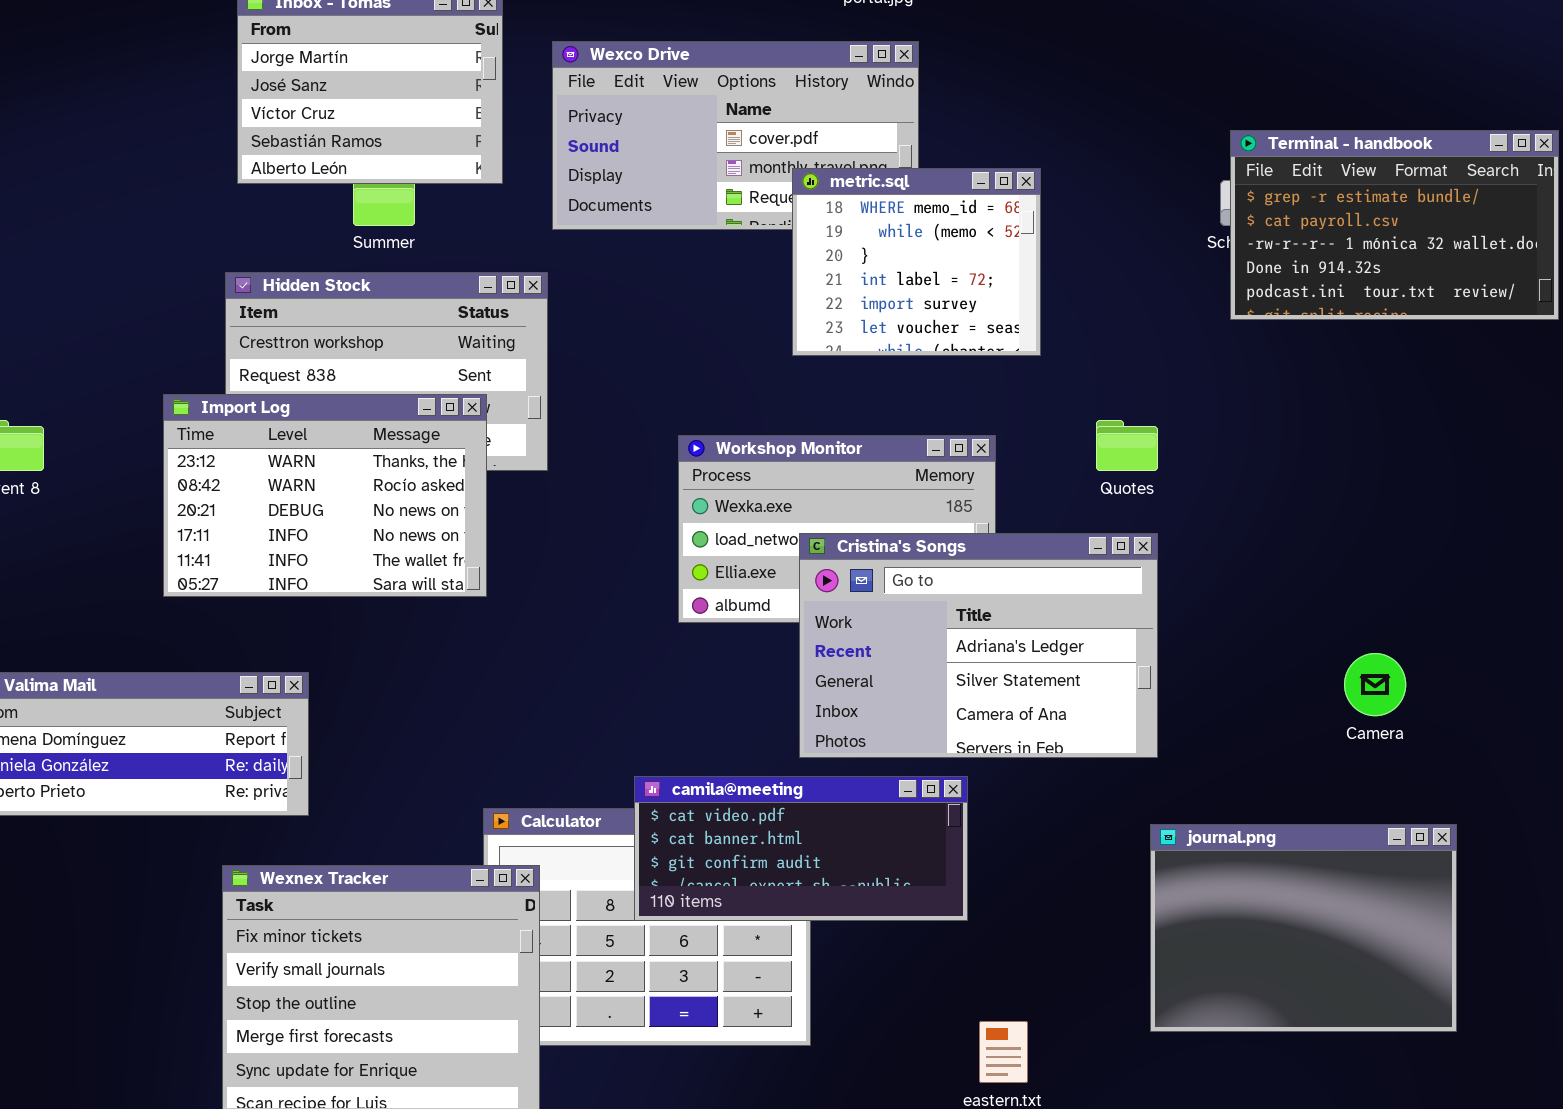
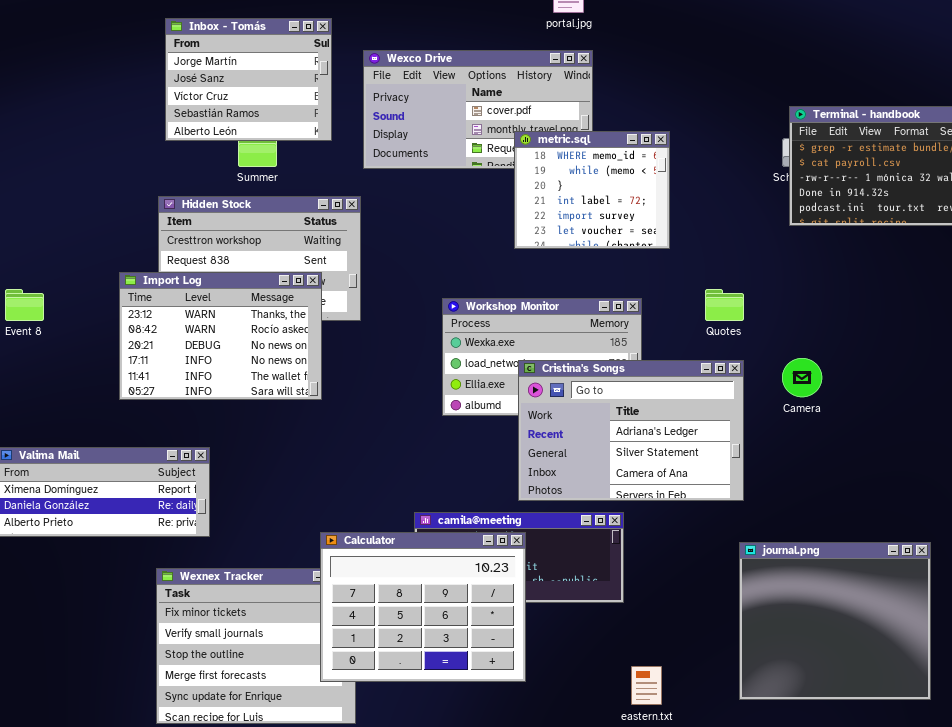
Camera: [1344,653,1406,716] -> [782,358,822,397], moved
Calculator: [483,808,811,1046] -> [320,532,526,682], raised
journal.png: [1150,824,1457,1032] -> [739,542,931,700], resized

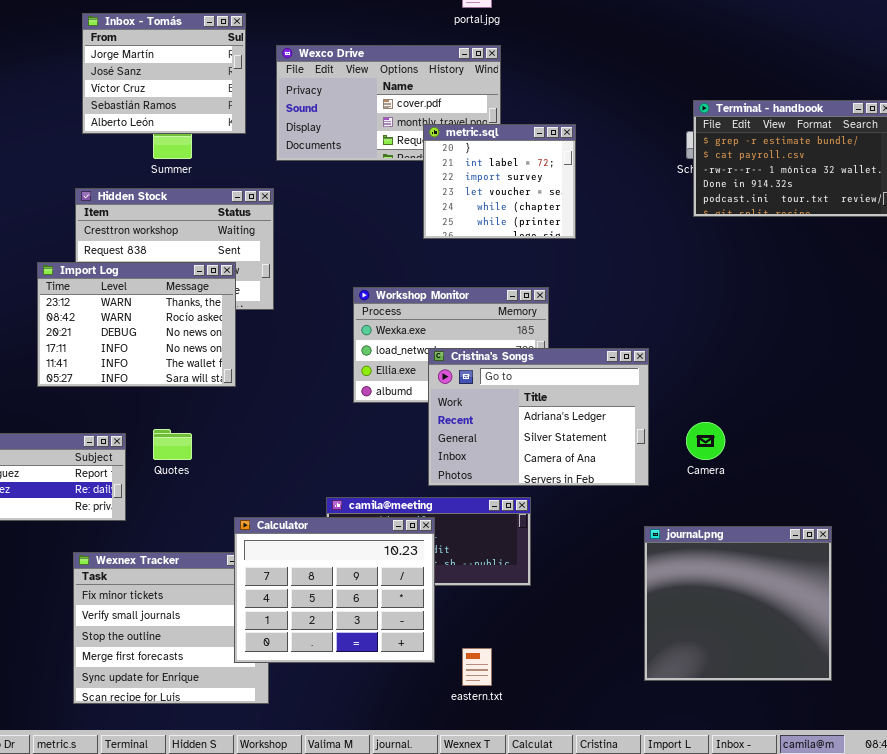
metric.sql: [514,131,670,249] -> [423,124,576,239], scrolled down 2 rows
Quotes: [705,289,744,321] -> [153,429,192,460], moved
Camera: [782,358,822,397] -> [686,422,725,460], moved
eastern.txt: [631,666,662,705] -> [462,648,492,686], moved

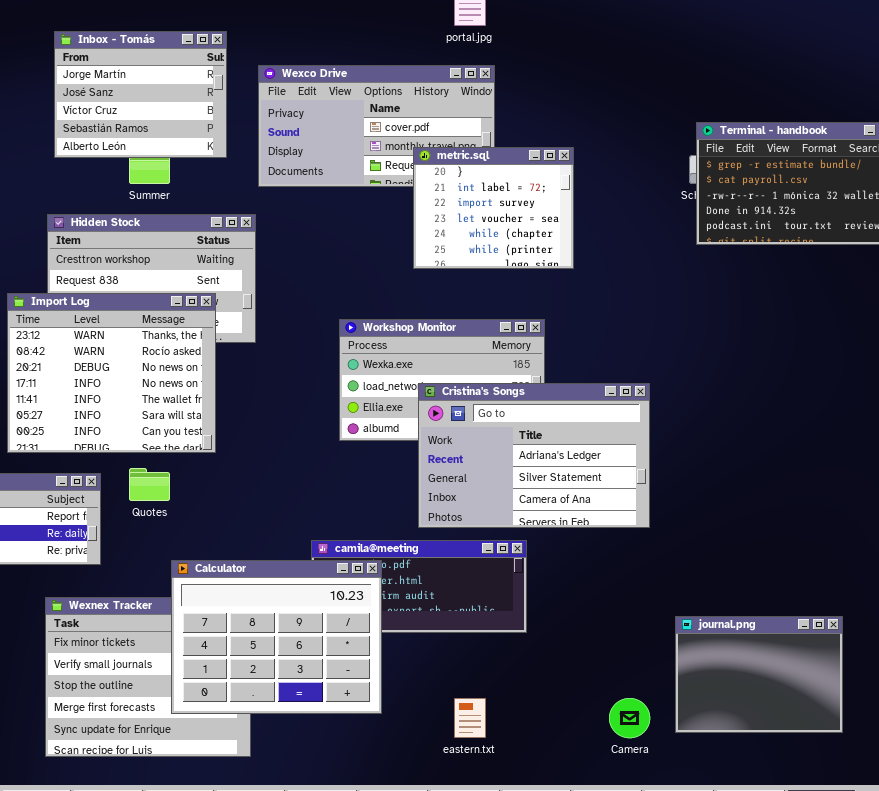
Import Log: [37,262,236,387] -> [7,293,216,453], resized
Camera: [686,422,725,460] -> [609,698,650,738], moved
Calculator: [234,517,435,663] -> [171,560,382,714], moved
journal.png: [644,526,832,681] -> [675,616,843,733], resized

